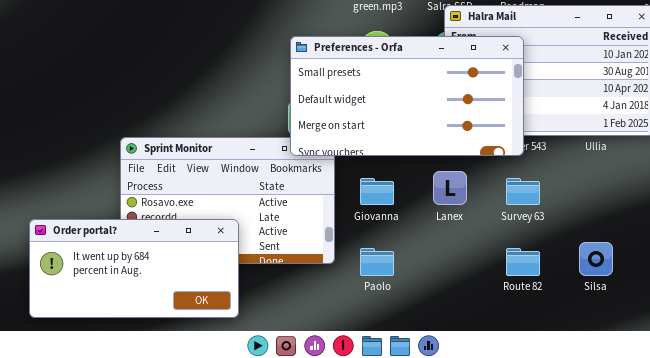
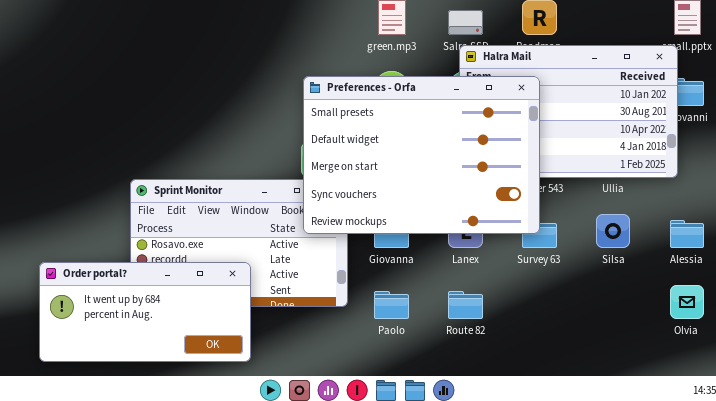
Preferences - Orfa: [290,36,524,156] -> [303,76,540,234], resized
Silsa: [579,242,613,276] -> [596,214,630,248], moved
Route 82: [506,248,540,276] -> [448,291,483,319], moved

